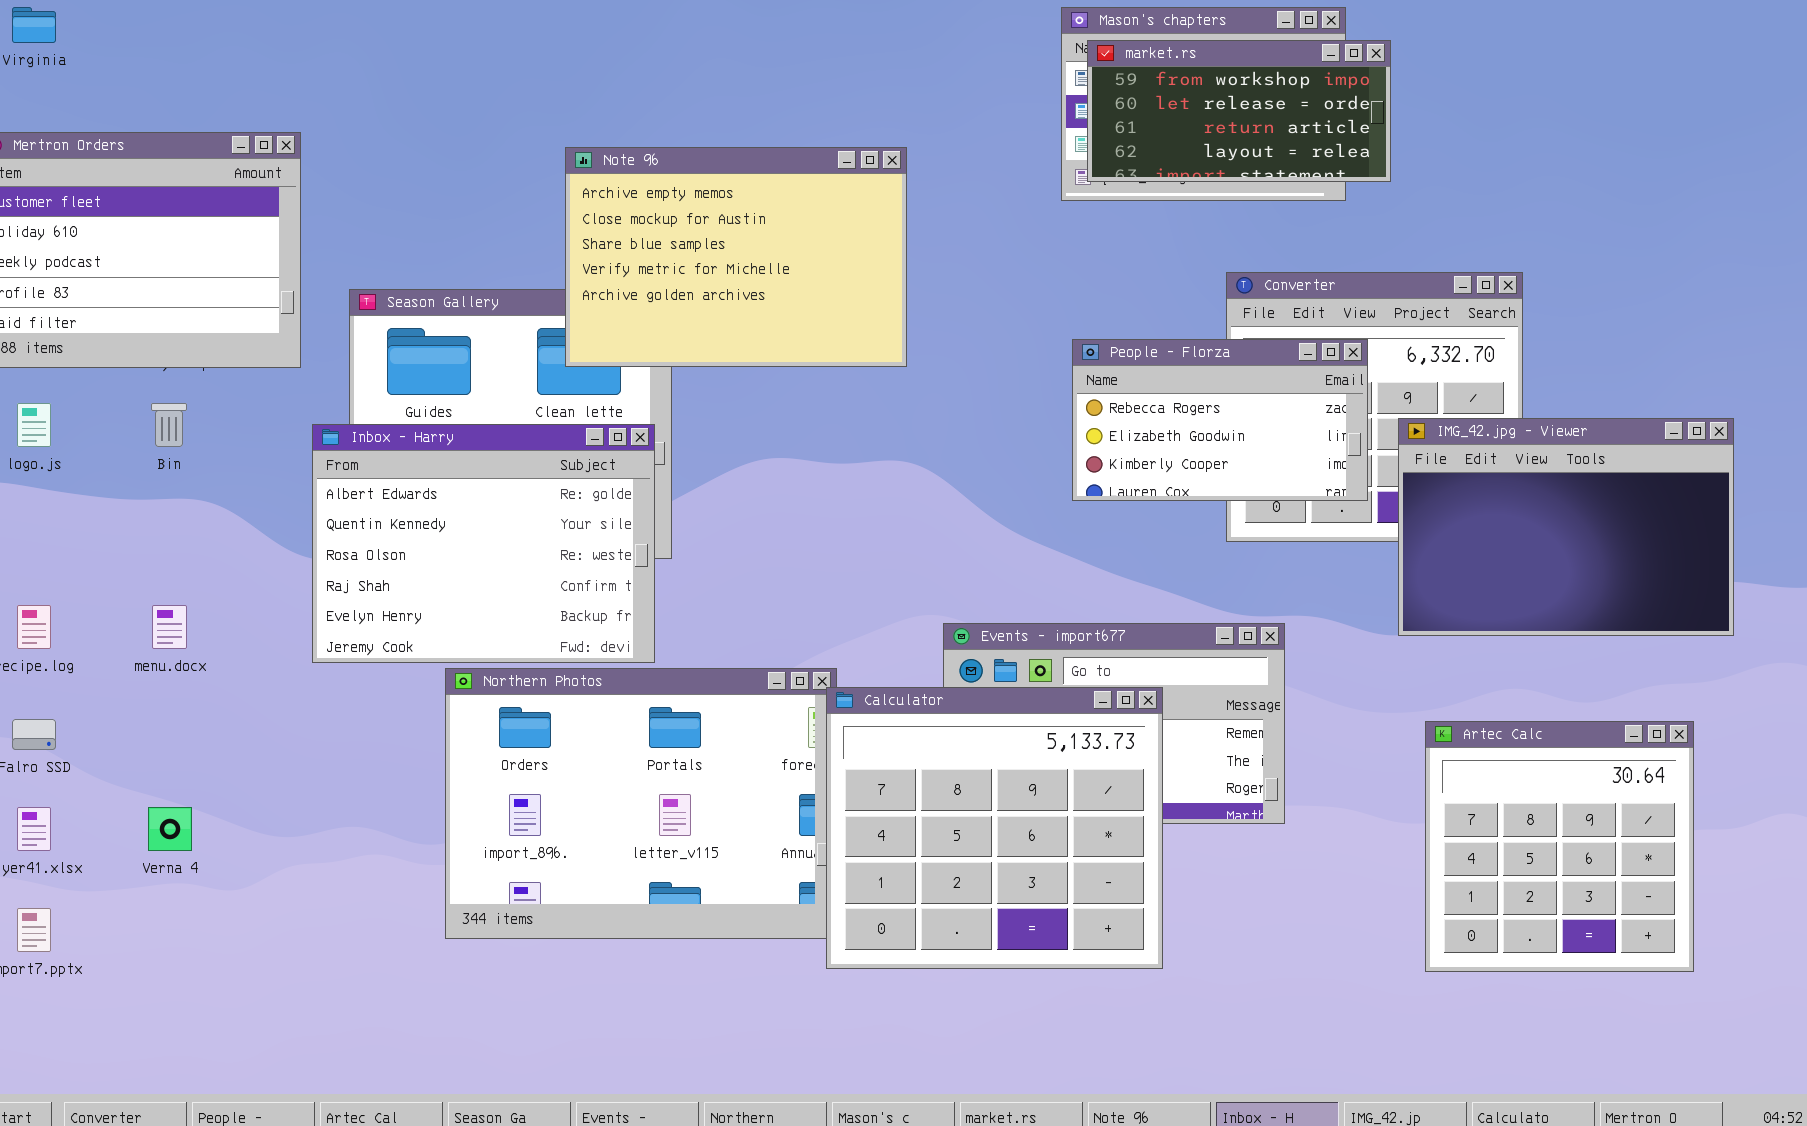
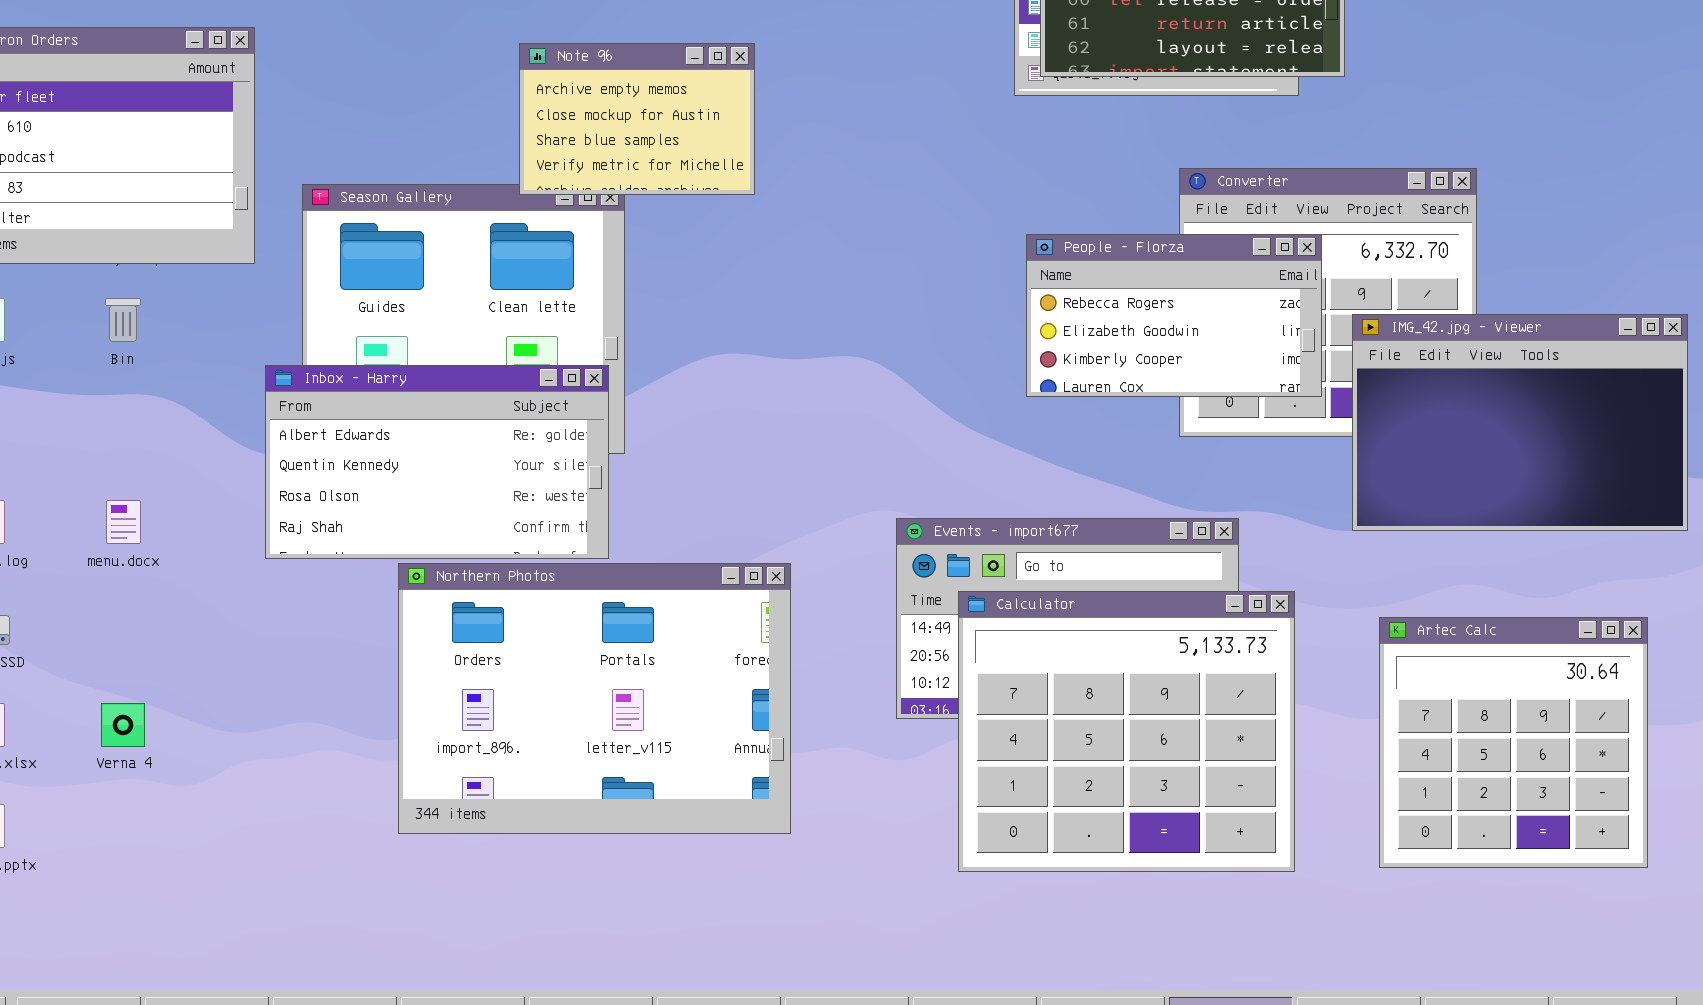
Note 96: [565,147,907,367] -> [519,43,755,195], resized
Inbox - Harry: [312,424,655,663] -> [265,365,609,559], resized
Calculator: [826,687,1163,969] -> [958,591,1295,872], moved

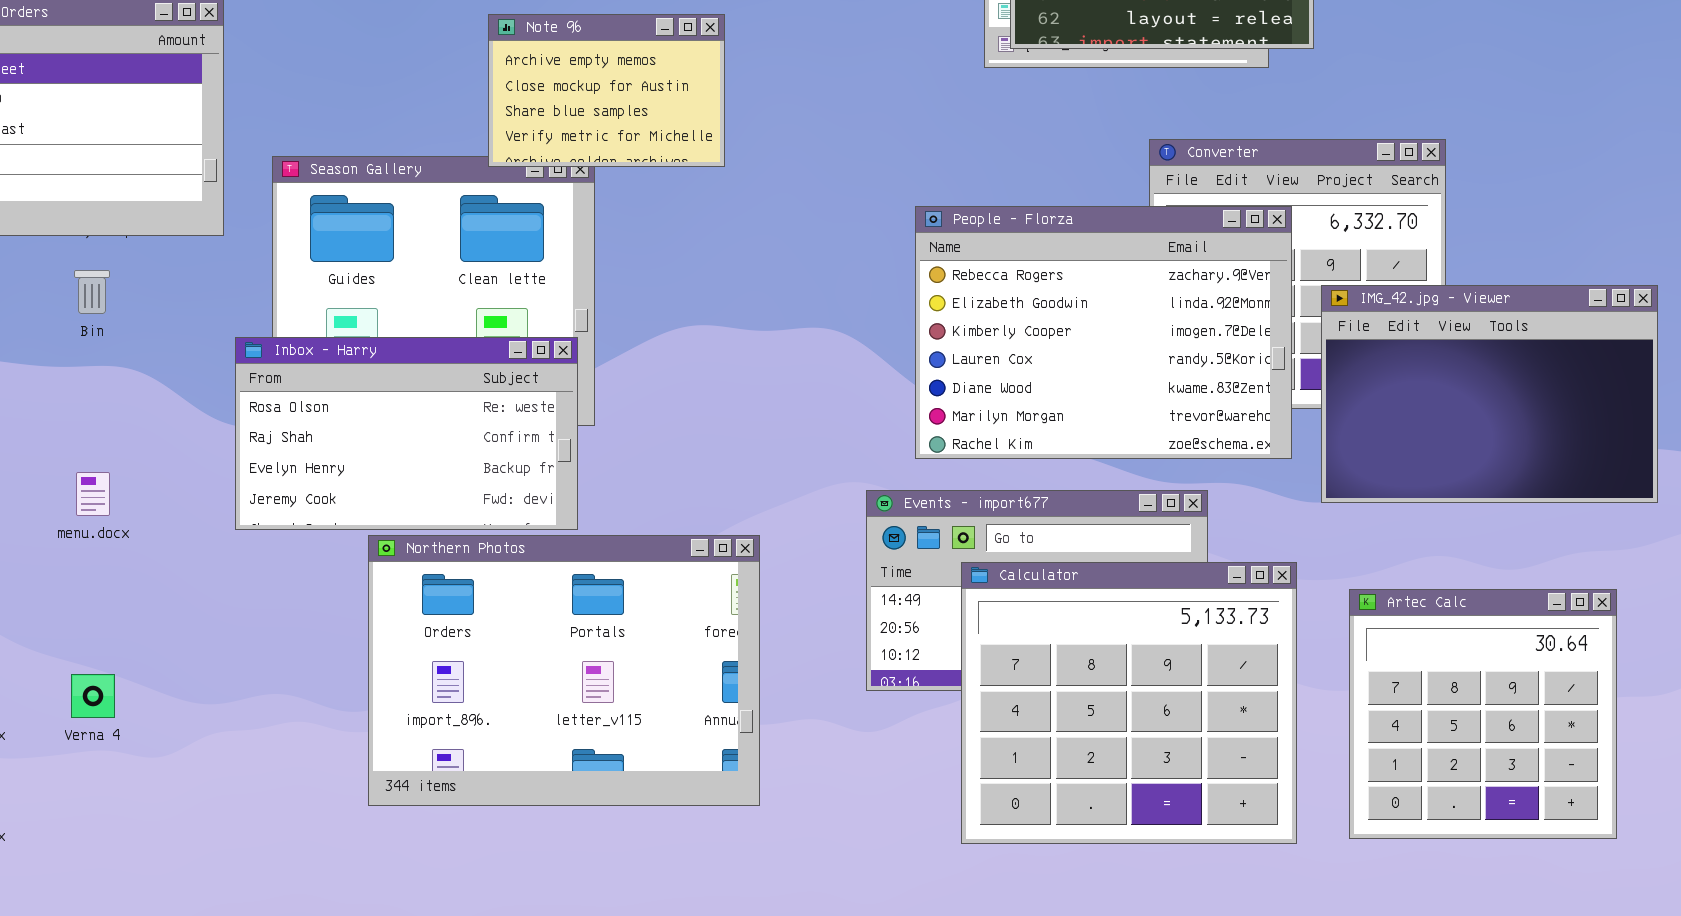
People - Florza: [1026,234,1322,397] -> [915,206,1292,459], resized
Inbox - Harry: [265,365,609,559] -> [235,337,578,530], scrolled down 2 rows
Calculator: [958,591,1295,872] -> [961,562,1297,844], moved

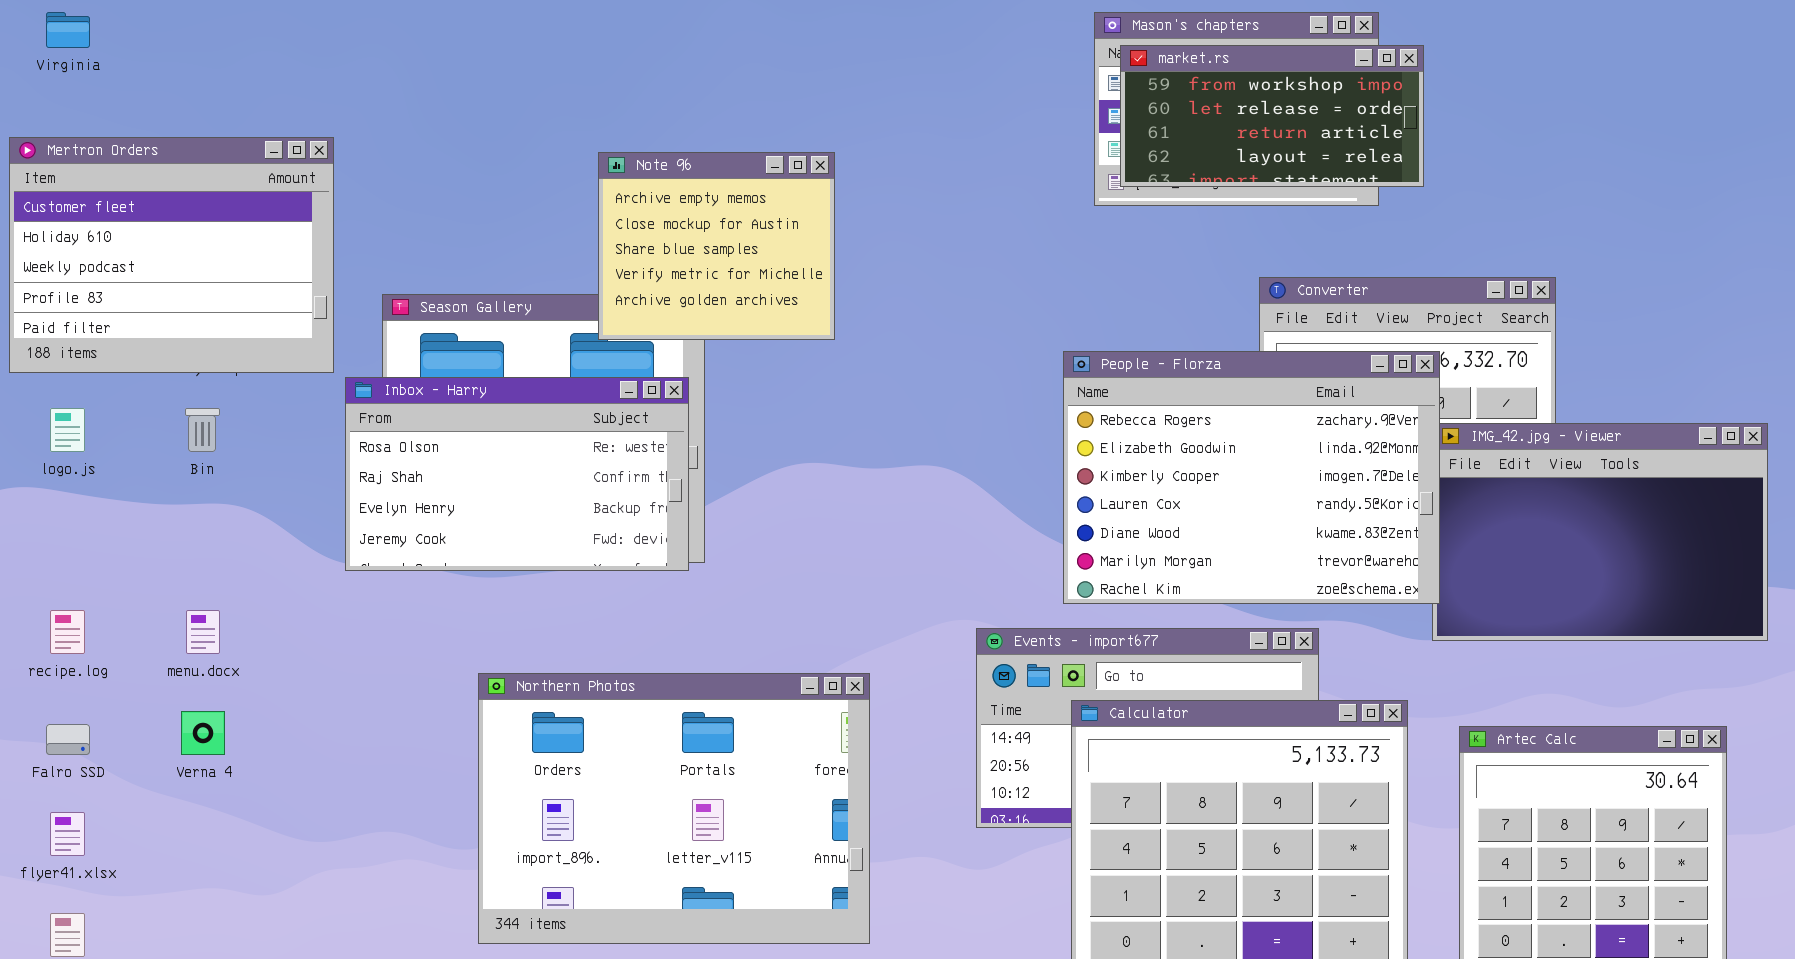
Note 96: [488,14,725,167] -> [598,152,835,340], resized
People - Florza: [915,206,1292,459] -> [1063,351,1440,604], moved
Inbox - Harry: [235,337,578,530] -> [345,377,689,571], moved
Verna 4: [71,674,115,718] -> [181,711,225,755], moved

